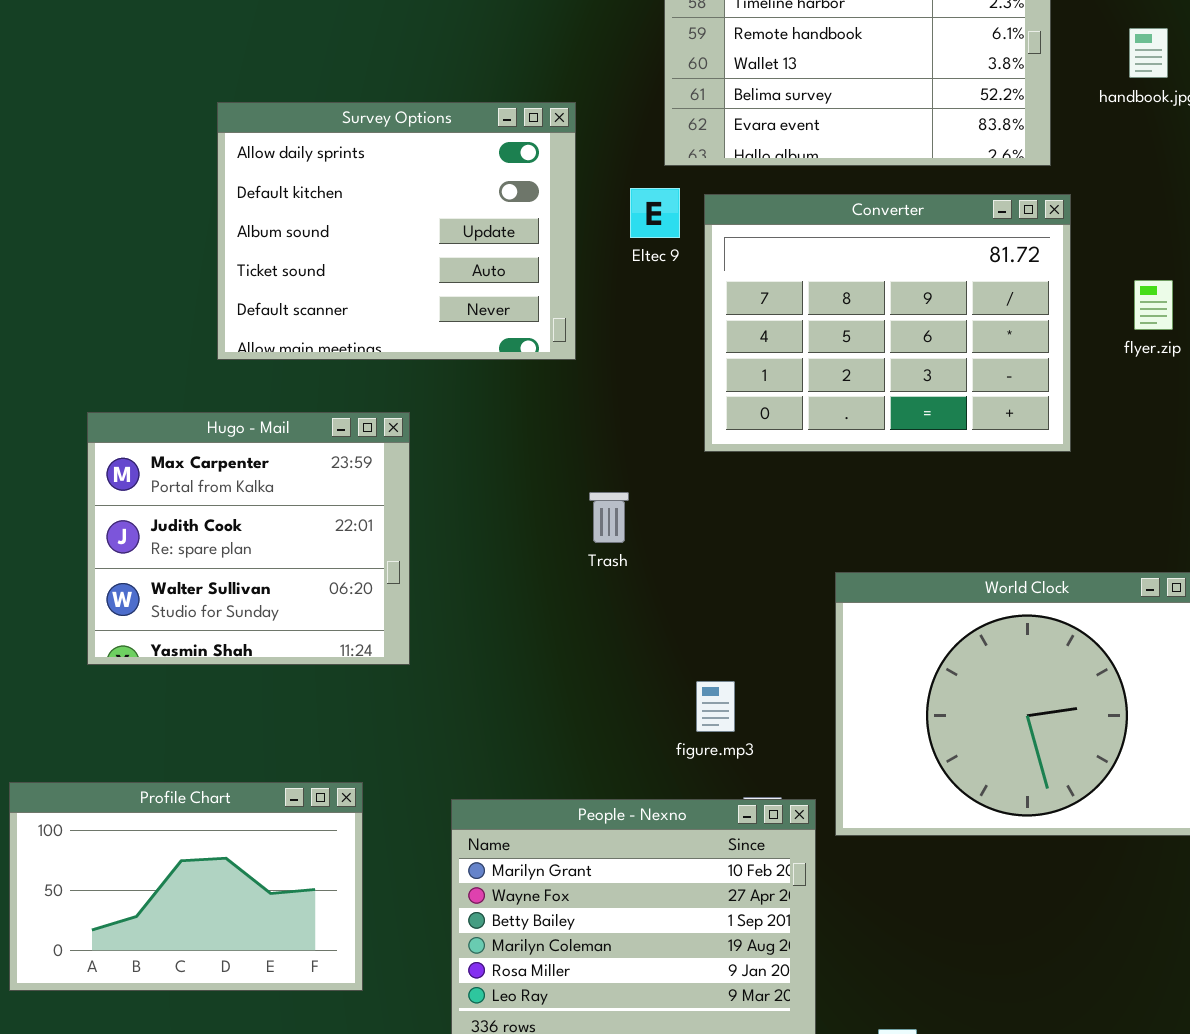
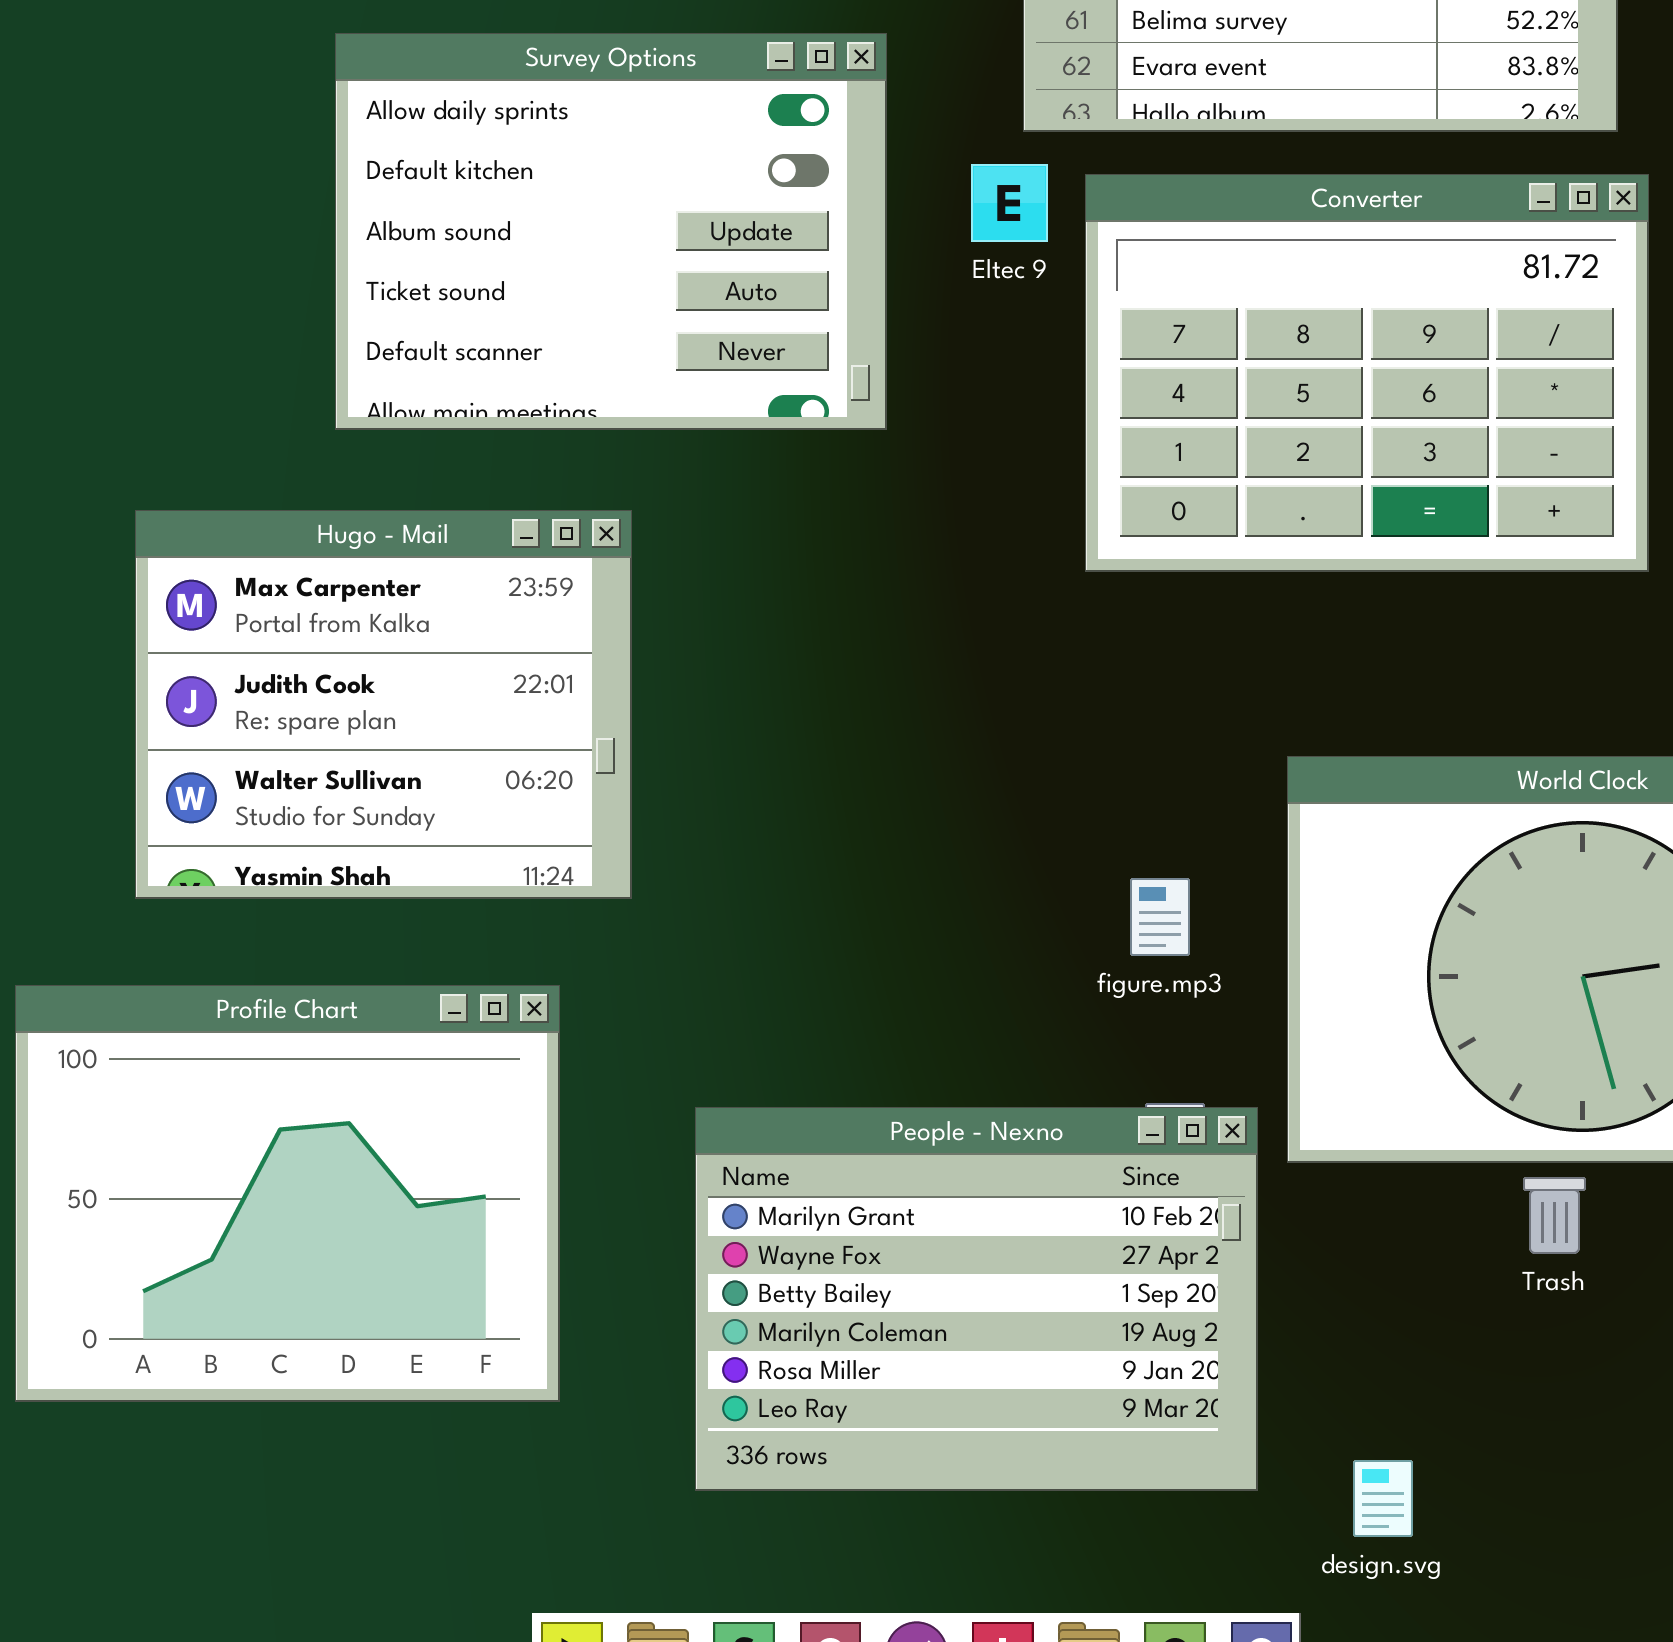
Trash: [589,492,629,543] -> [1523,1177,1586,1254], moved
figure.mp3: [696,681,735,732] -> [1130,878,1190,956], moved
Profile Chart: [9,782,363,991] -> [15,985,560,1402], resized

